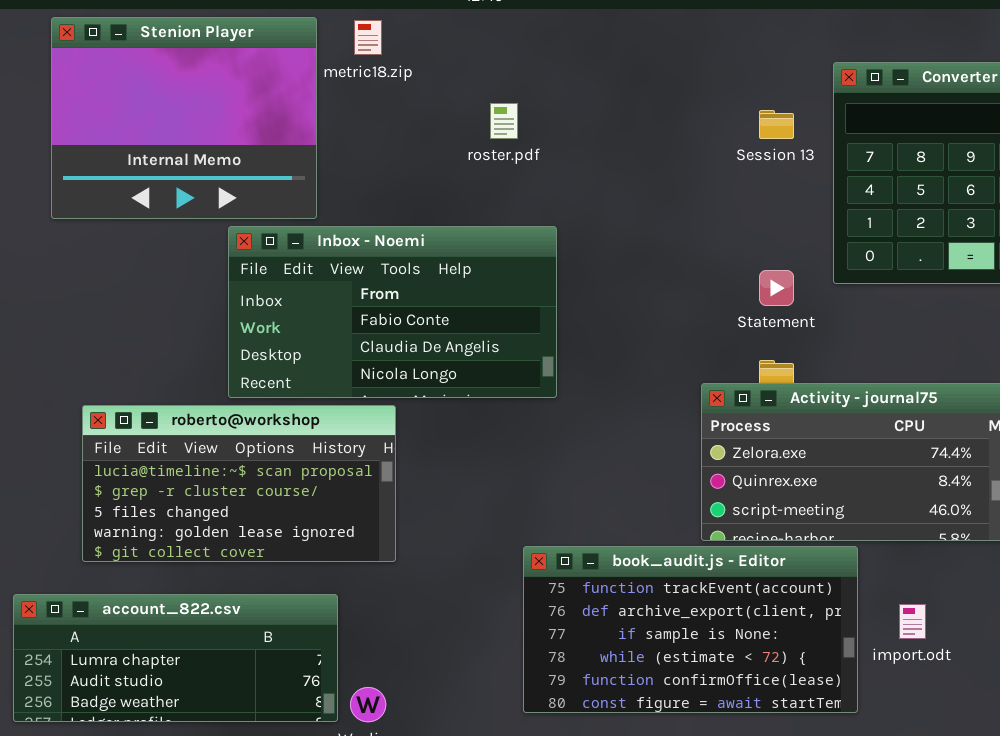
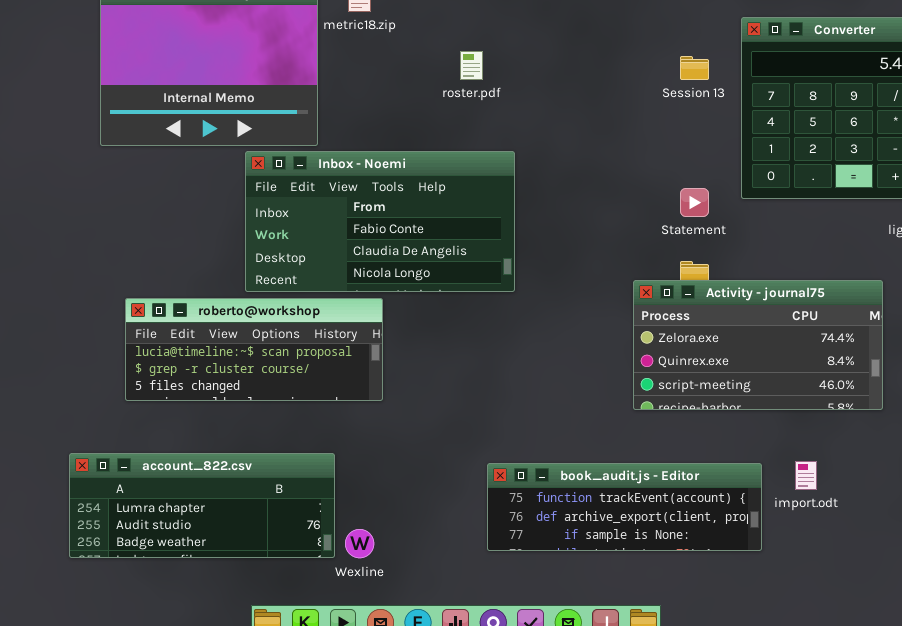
roberto@workshop: [82,405,396,562] -> [125,298,383,401], resized
book_audit.js - Editor: [523,546,858,713] -> [487,463,762,551], resized

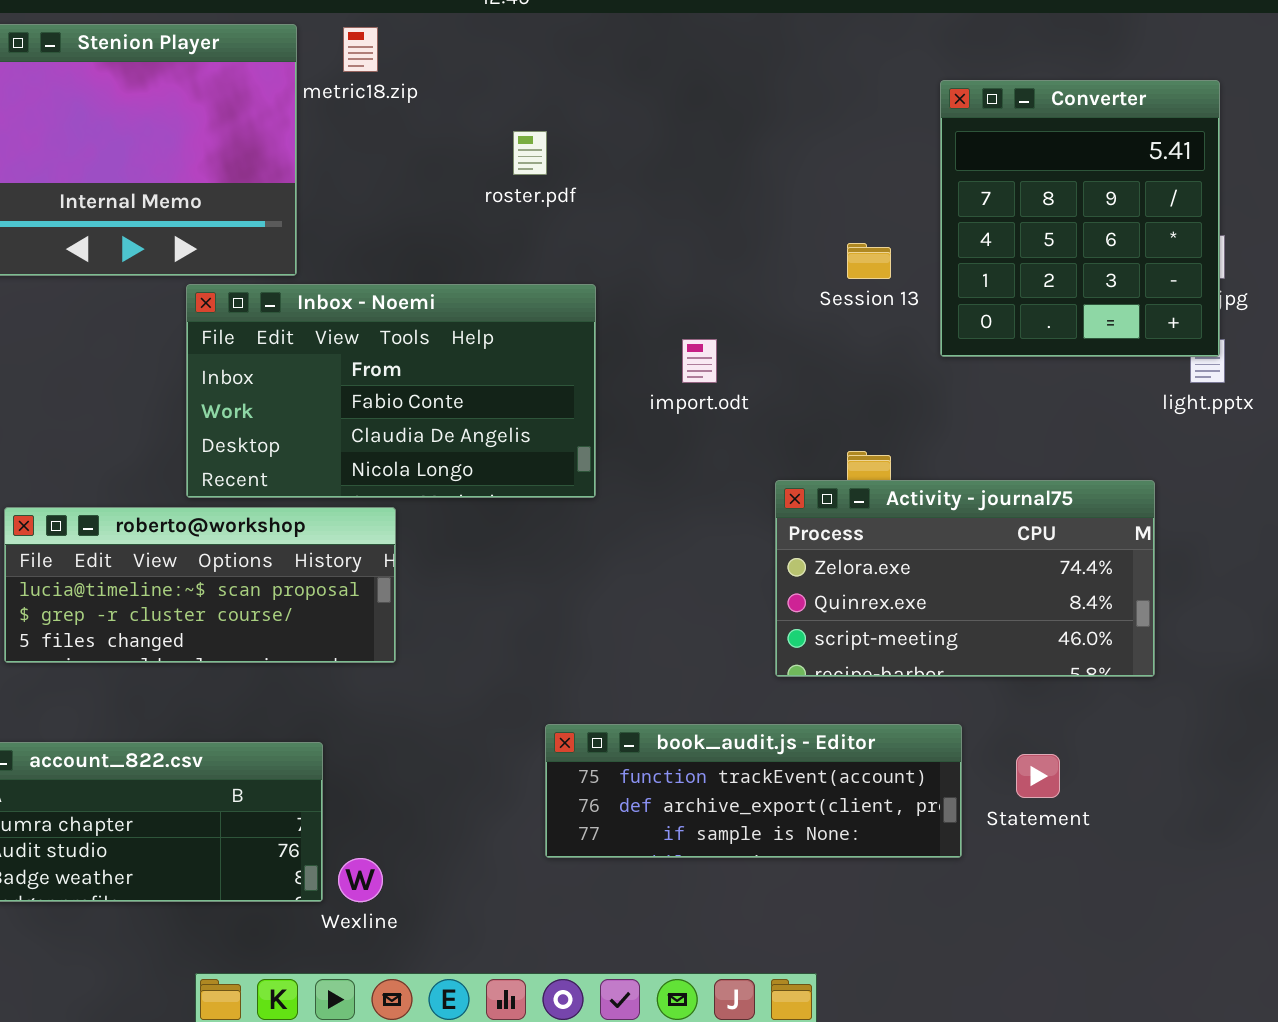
Session 13: [680,56,709,80] -> [847,243,891,279], moved
Statement: [680,188,709,217] -> [1016,754,1060,798], moved
import.odt: [795,461,817,490] -> [682,339,717,383], moved
book_audit.js - Editor: [487,463,762,551] -> [545,724,962,858], moved

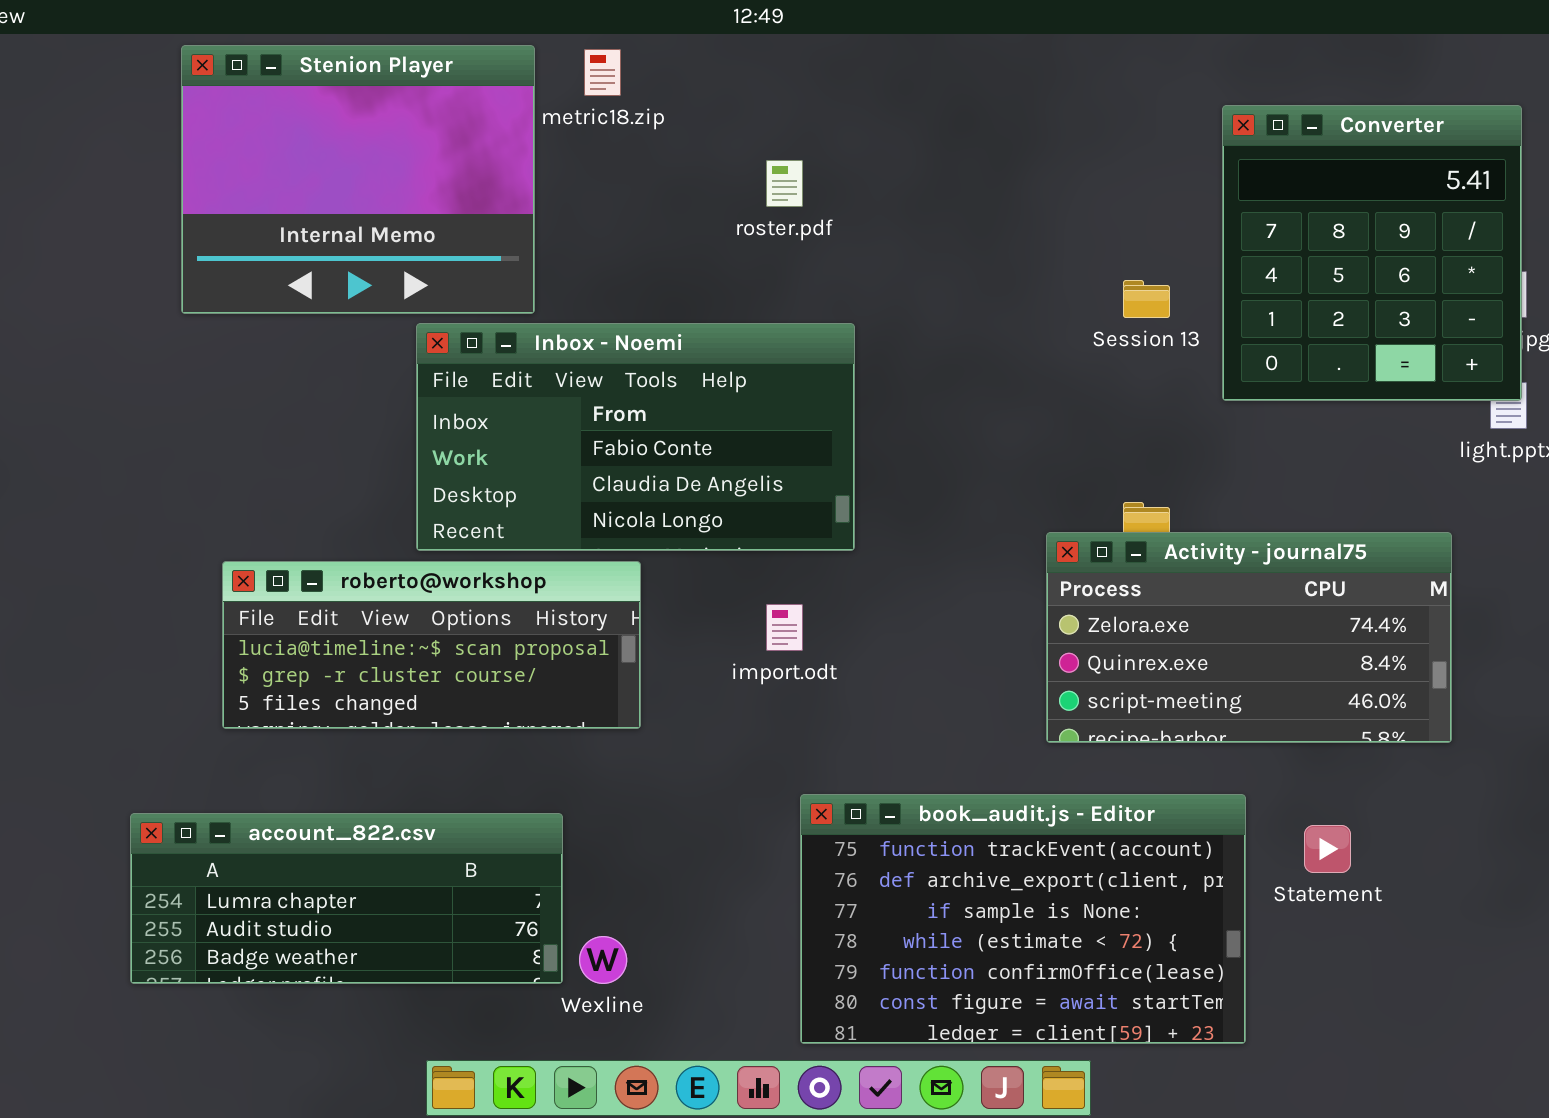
import.odt: [682,339,717,383] -> [766,604,803,651], moved
book_audit.js - Editor: [545,724,962,858] -> [800,794,1246,1044], resized

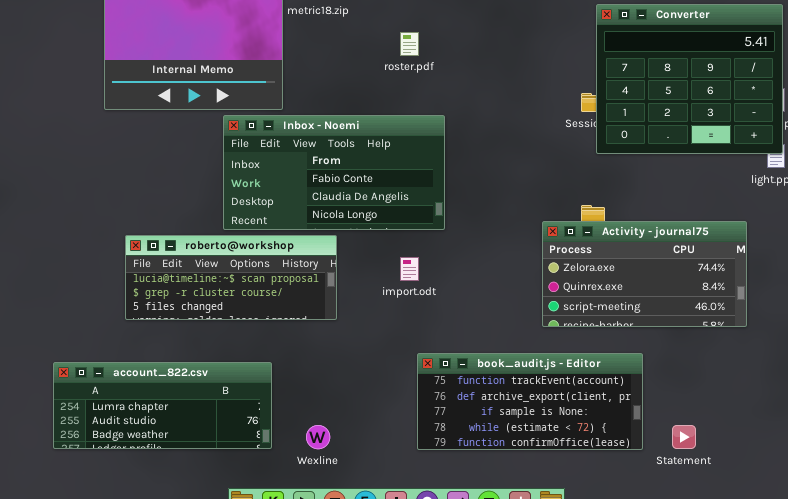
Converter: [1222,105,1522,401] -> [596,4,783,154], resized
book_audit.js - Editor: [800,794,1246,1044] -> [417,353,643,450], resized
account_822.csv: [130,813,563,984] -> [53,362,272,449], moved
Statement: [1304,825,1351,873] -> [672,425,696,449], moved

